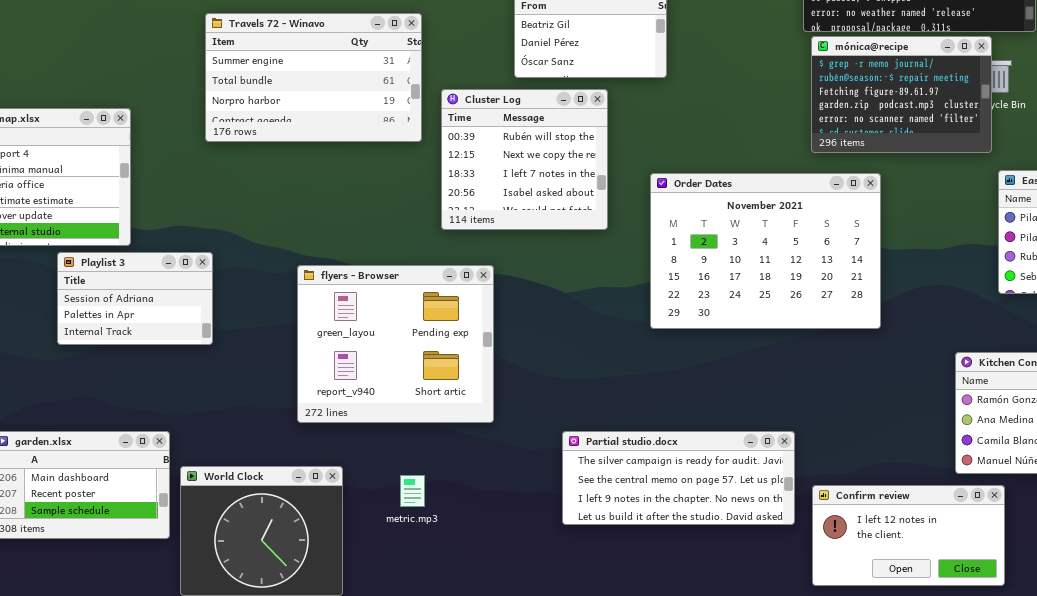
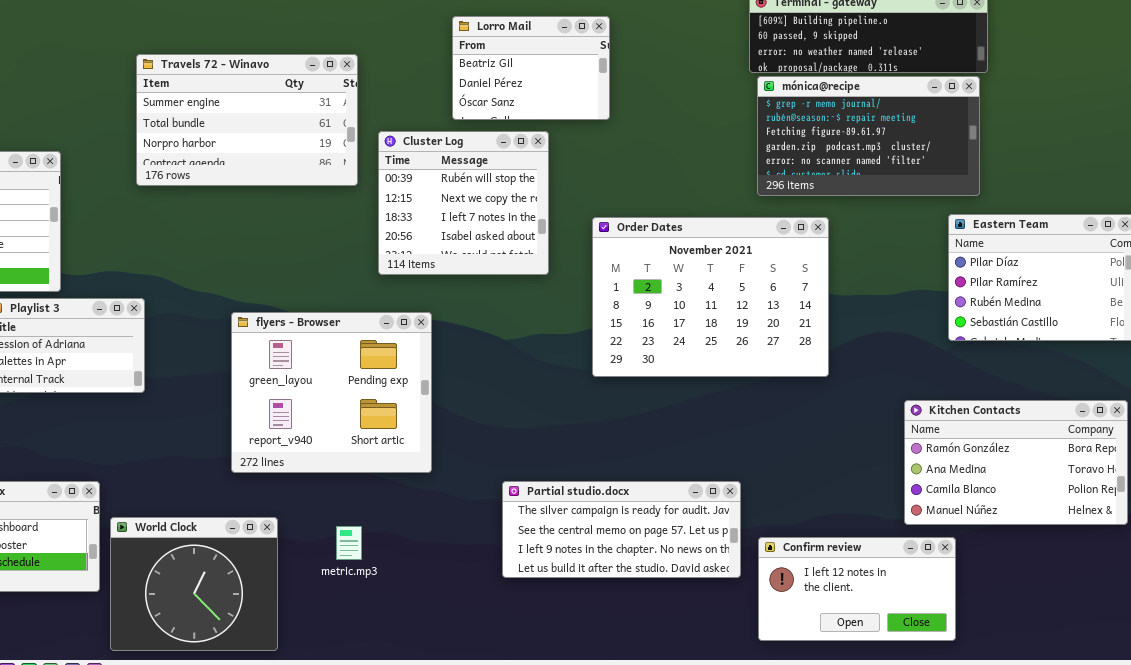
mónica@recipe: [811,36,992,153] -> [757,76,980,196], resized

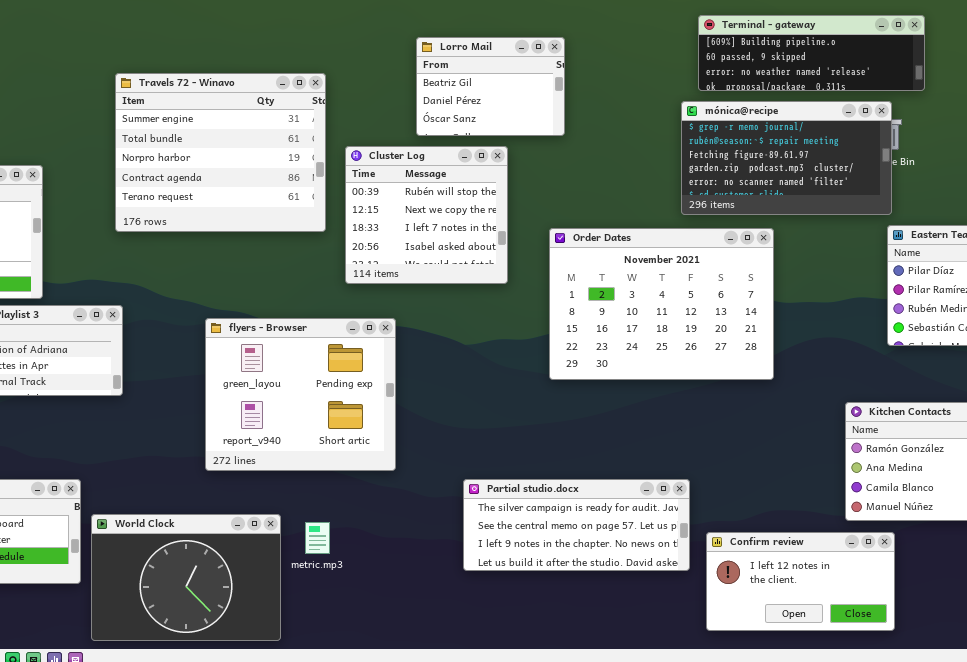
Travels 72 - Winavo: [136,54,358,186] -> [115,73,326,232], resized
mónica@recipe: [757,76,980,196] -> [681,101,892,215], moved
World Clock: [110,517,278,651] -> [91,514,281,641], resized

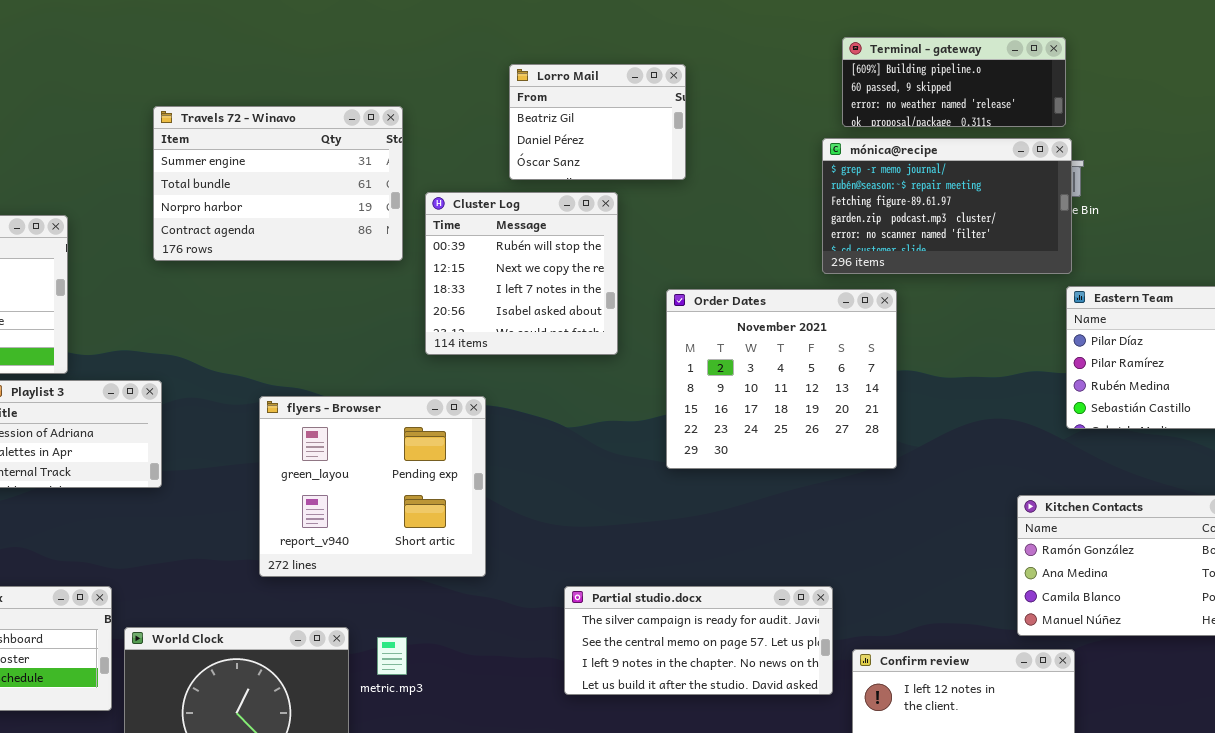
Terminal - gateway: [698,15,925,91] -> [842,37,1066,127], resized
Travels 72 - Winavo: [115,73,326,232] -> [153,106,403,261], resized
Order Dates: [549,228,774,380] -> [666,289,897,469], resized

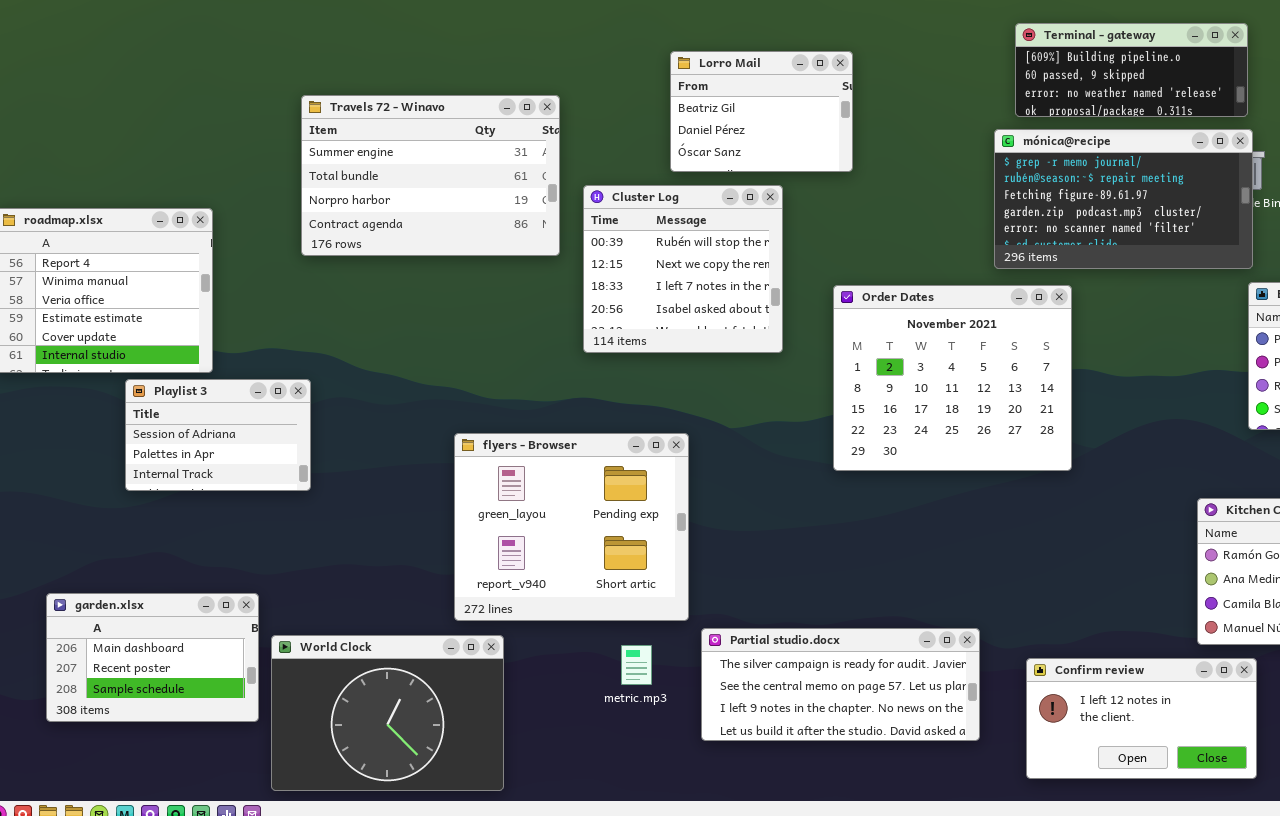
flyers - Browser: [259,396,486,577] -> [454,433,689,621], moved
Partial studio.docx: [564,586,833,695] -> [701,628,980,741], moved
metric.mp3: [377,637,407,675] -> [621,645,652,685], moved

